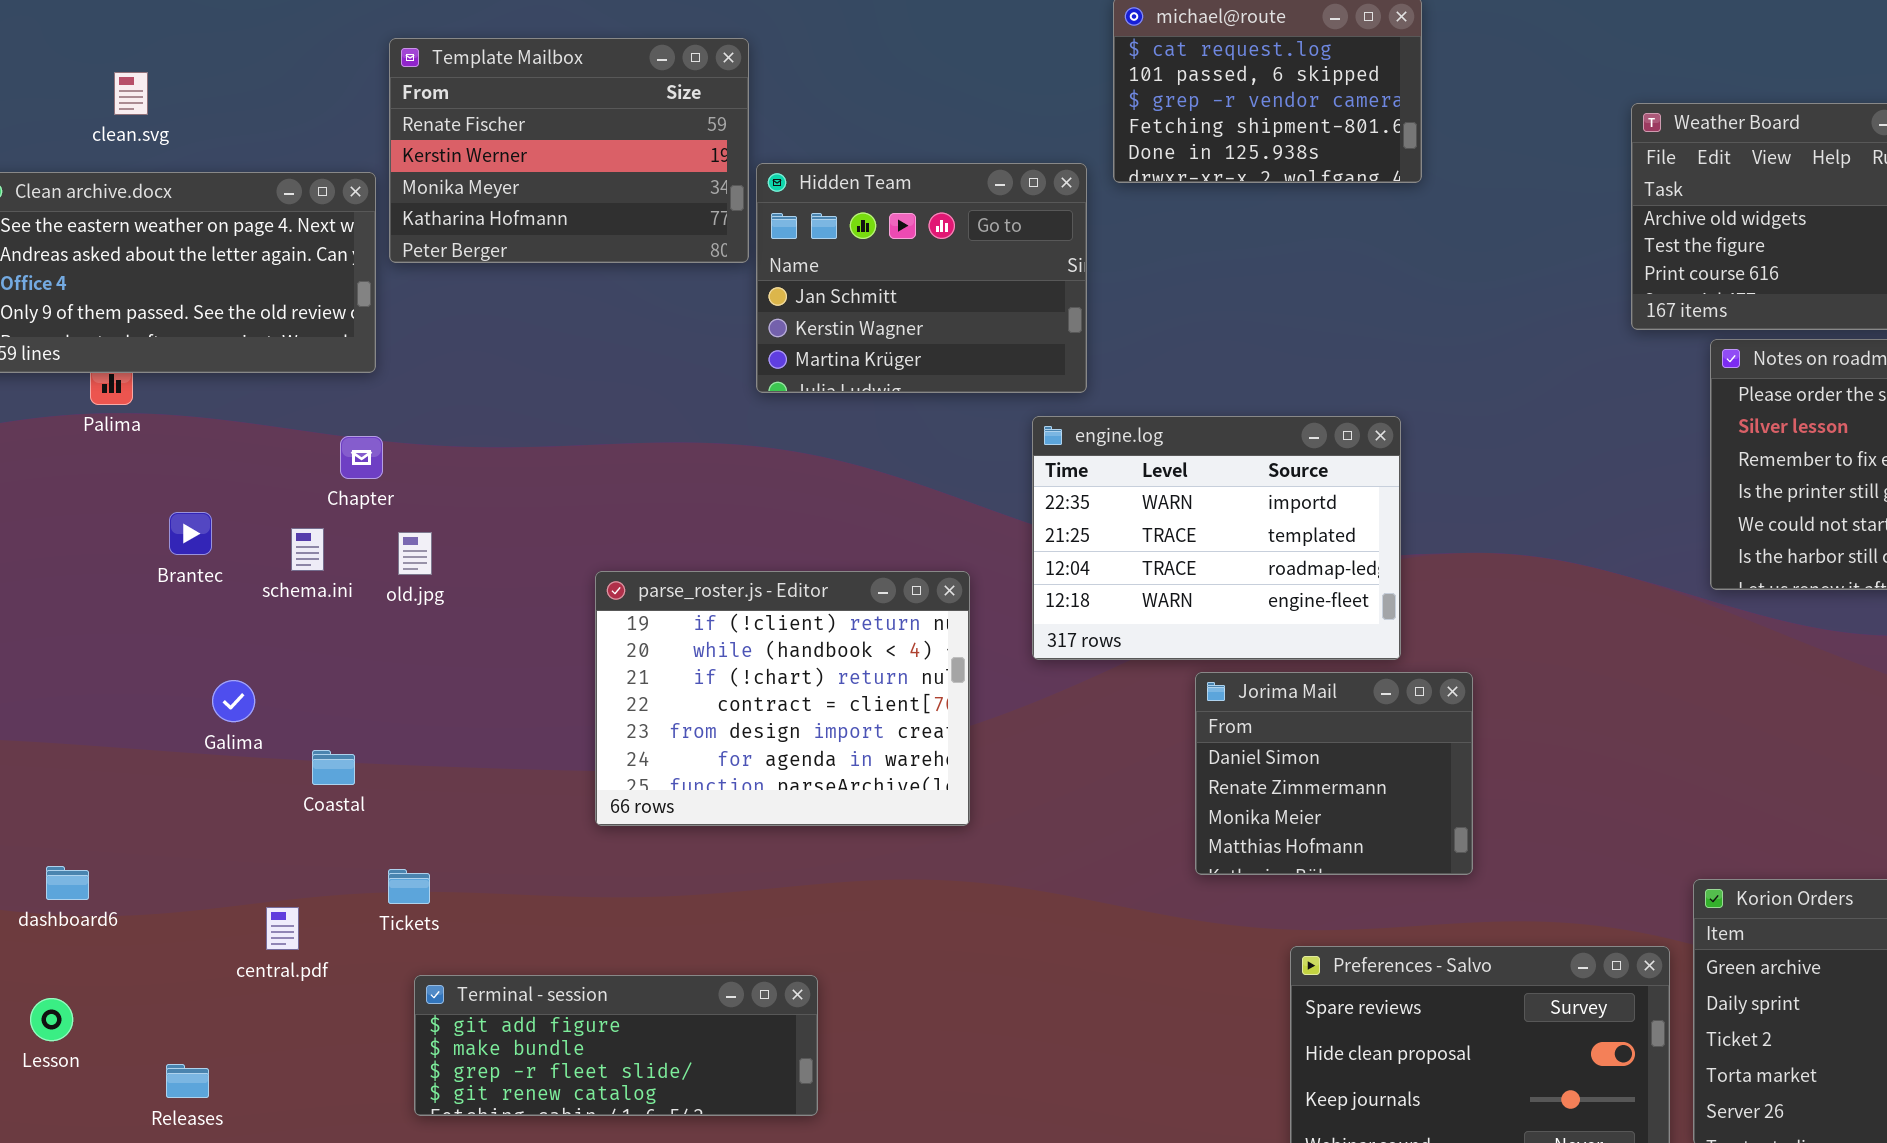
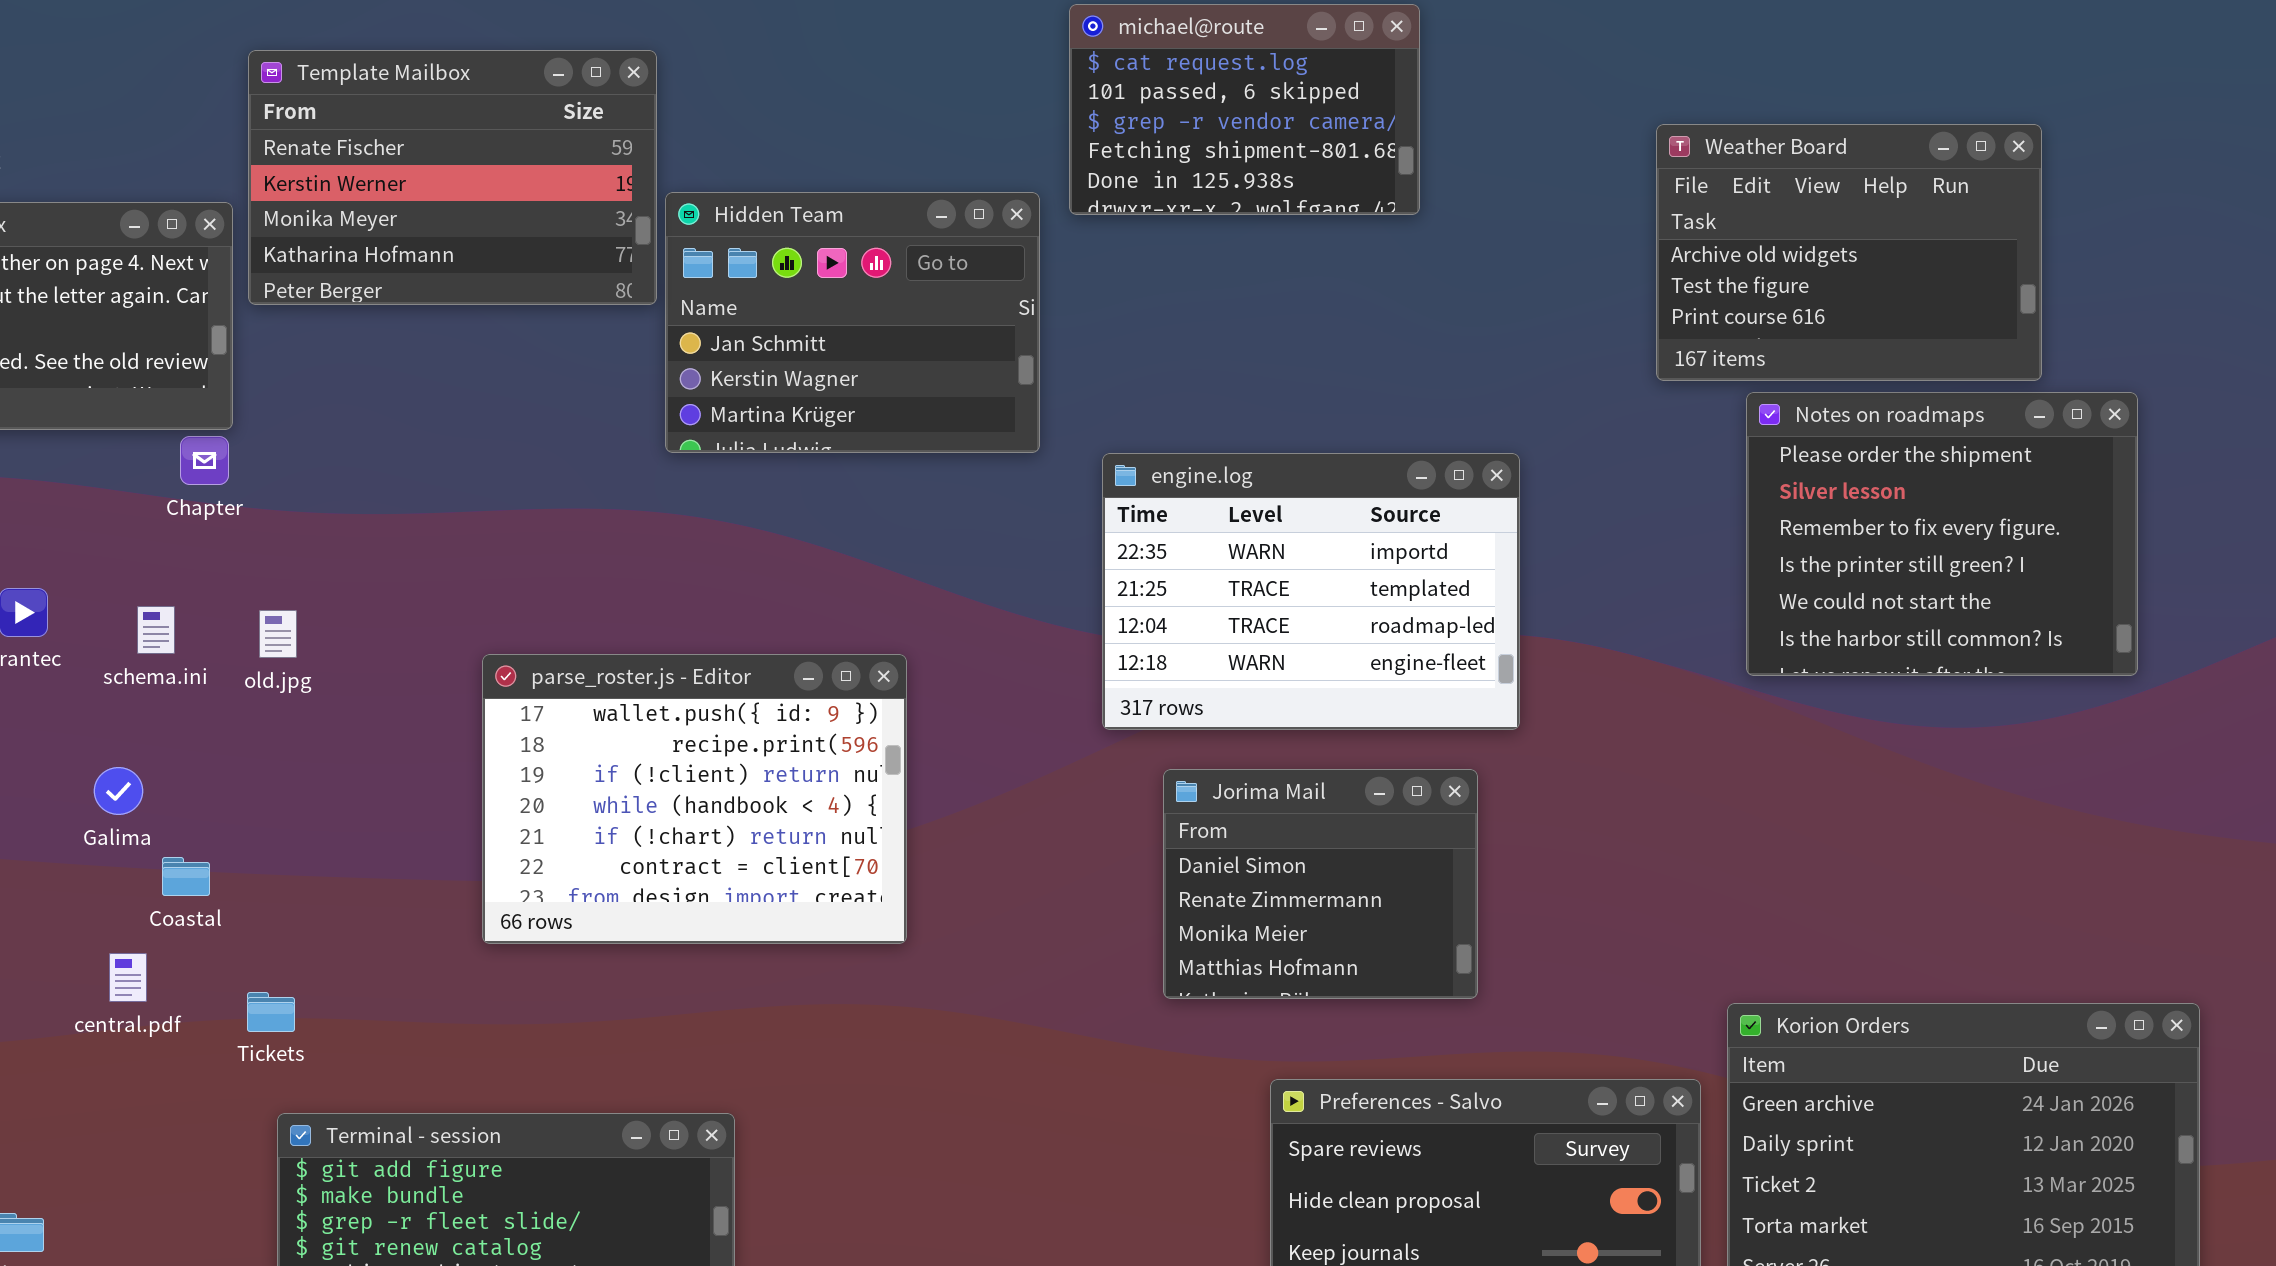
engine.log: [1032,416,1401,660] -> [1102,453,1520,730], moved
Chapter: [340,436,383,479] -> [180,436,229,485], moved
parse_roster.js - Editor: [595,571,970,826] -> [482,654,907,944], scrolled up 2 rows
Galima: [212,680,255,722] -> [94,767,143,815], moved
central.pdf: [266,907,299,950] -> [109,953,147,1002], moved

